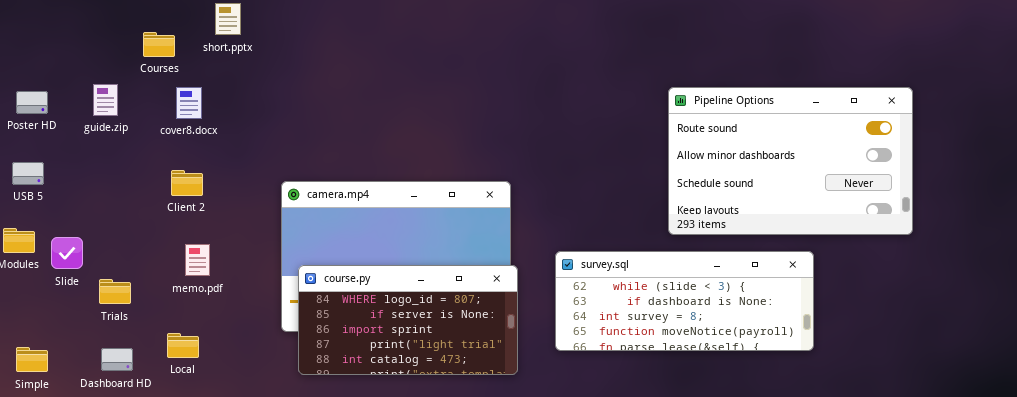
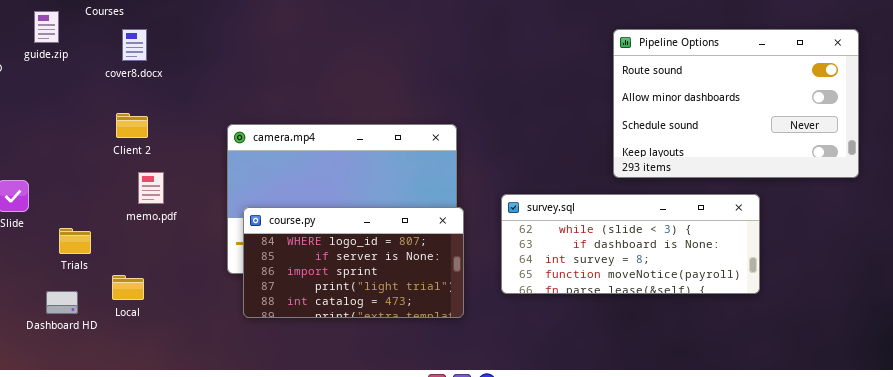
guide.zip: [93,84,118,116] -> [34,11,59,43], moved
memo.pdf: [185,244,210,276] -> [138,172,164,204], moved
Trials: [99,279,131,304] -> [59,228,91,254], moved

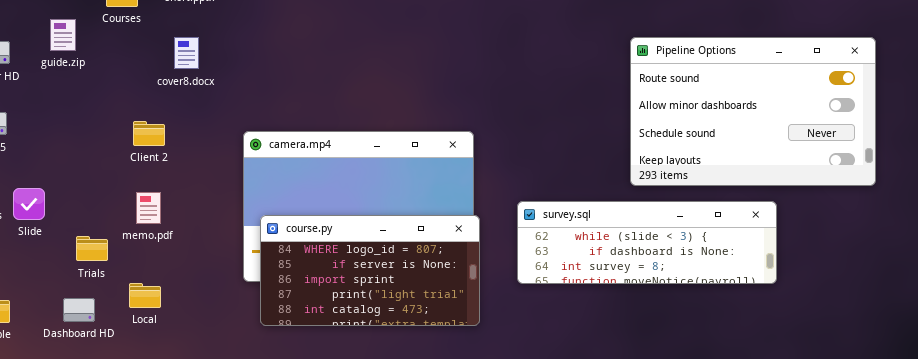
cover8.docx: [122,29,147,61] -> [174,37,199,69], moved
memo.pdf: [138,172,164,204] -> [136,192,161,224], moved
survey.sql: [501,194,760,294] -> [517,201,777,284], resized

